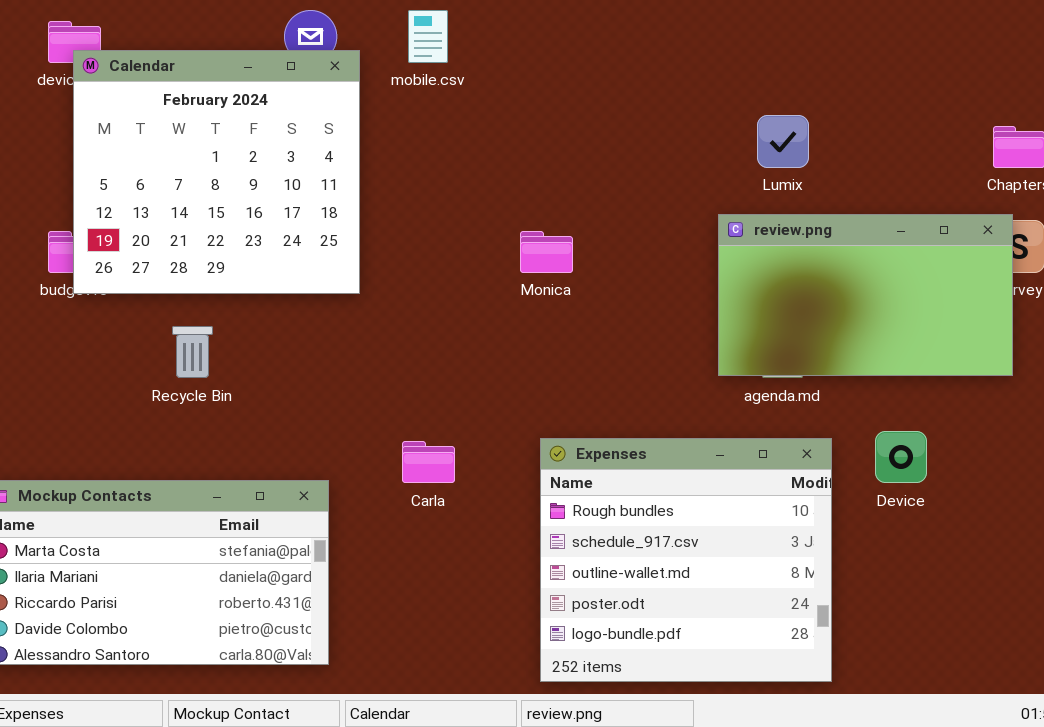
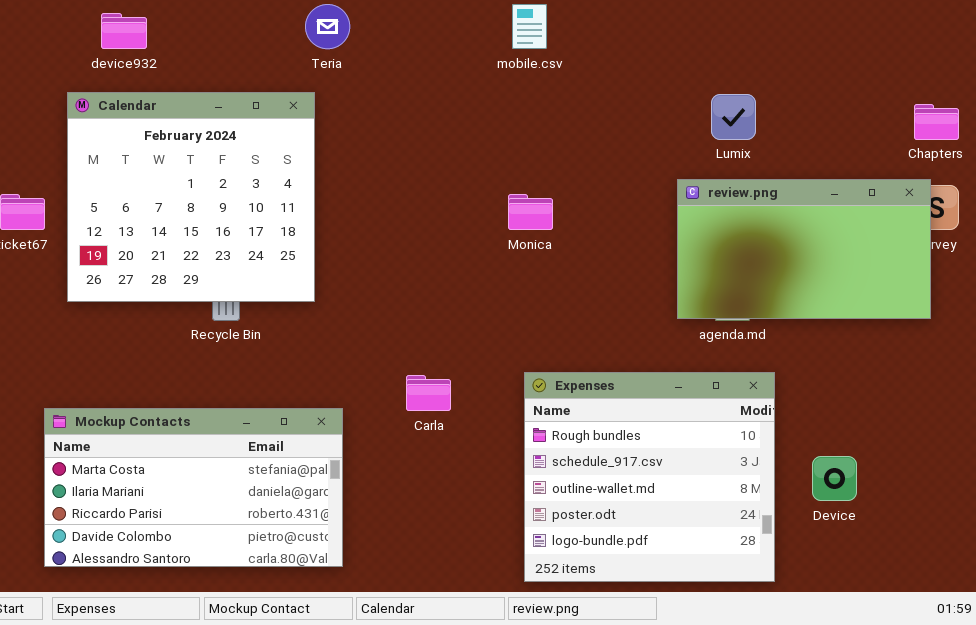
mobile.csv: [408,10,448,63] -> [512,4,547,49], moved
Calendar: [73,50,360,294] -> [67,92,315,302], moved
Device: [875,431,927,483] -> [812,456,857,501], moved

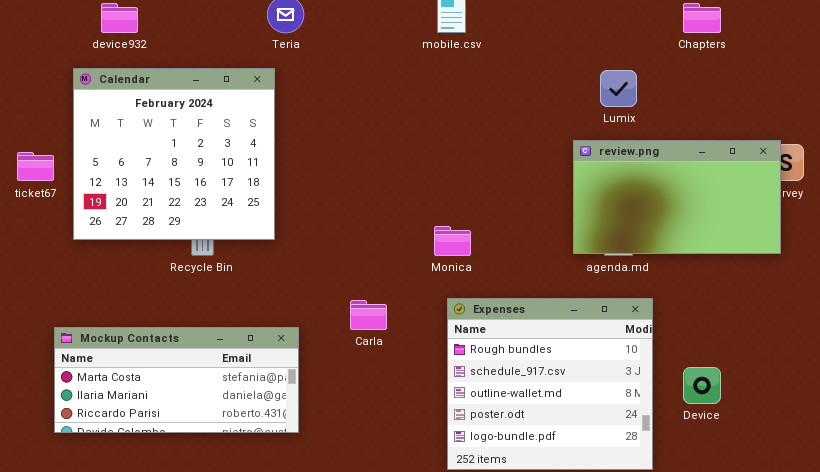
Chapters: [914,104,959,140] -> [683,3,721,33], moved
Monica: [508,194,553,230] -> [434,226,471,256], moved
Mockup Contacts: [44,408,343,567] -> [54,327,299,433], resized

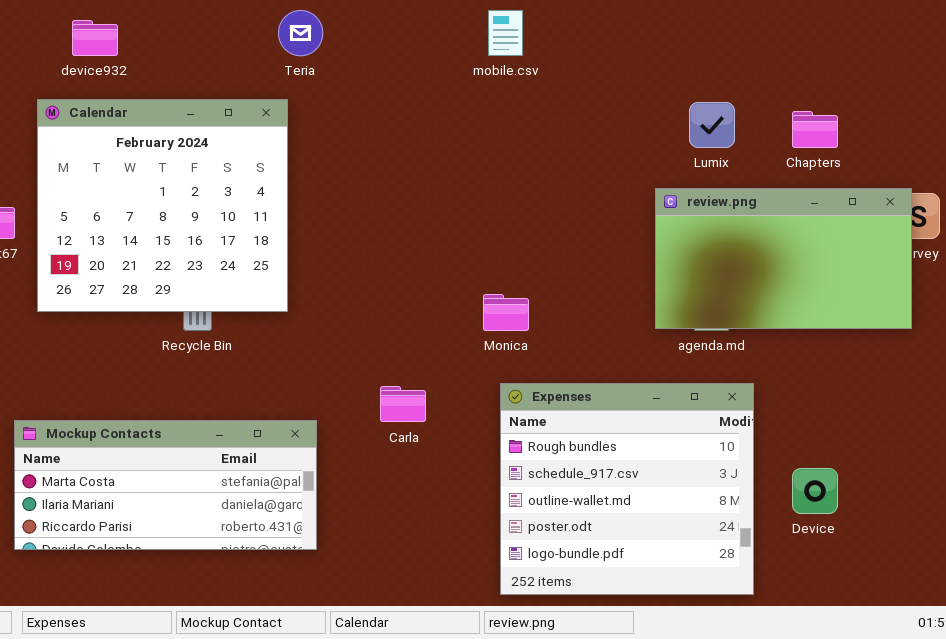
Chapters: [683,3,721,33] -> [792,111,838,148], moved

